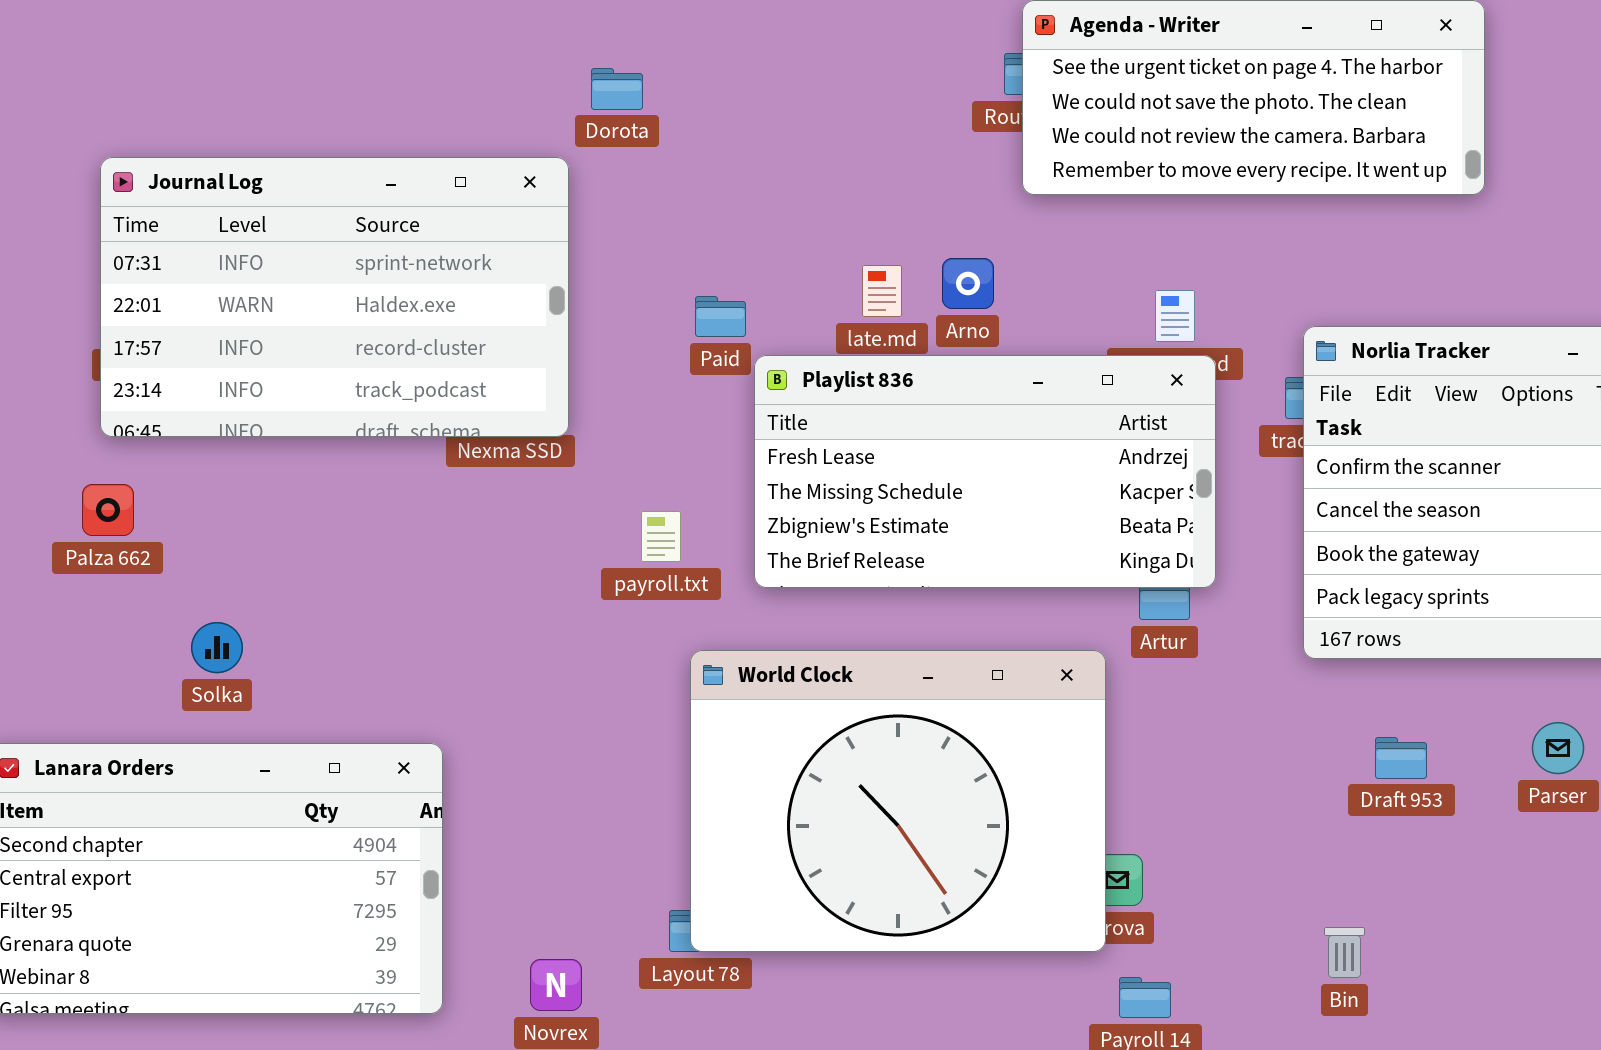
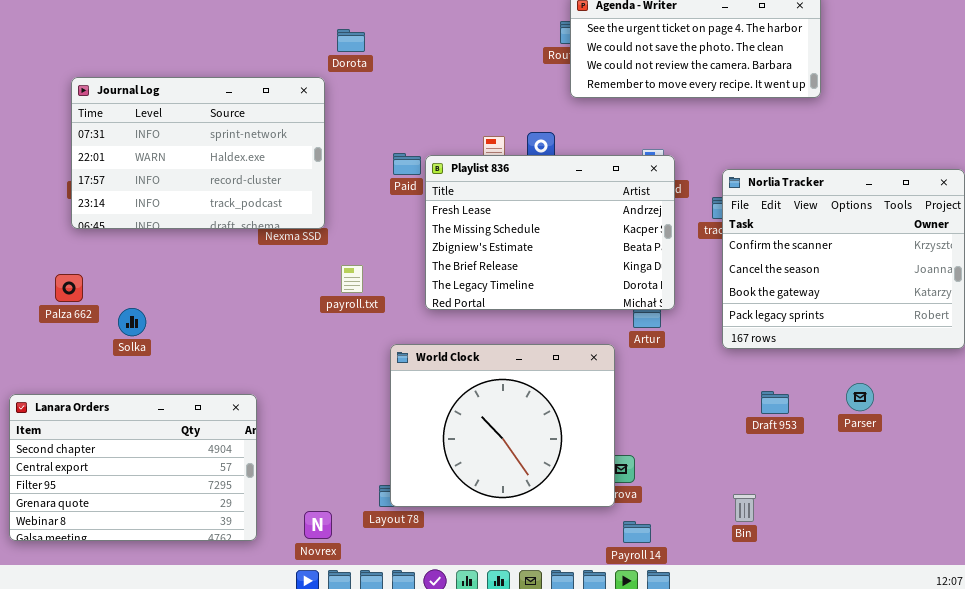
Playlist 836: [754,355,1216,588] -> [425,155,675,310], resized
Palza 662: [82,484,134,536] -> [55,274,83,302], moved
payroll.txt: [641,511,681,562] -> [341,265,363,293], moved
Solka: [191,622,243,673] -> [118,308,146,336], moved

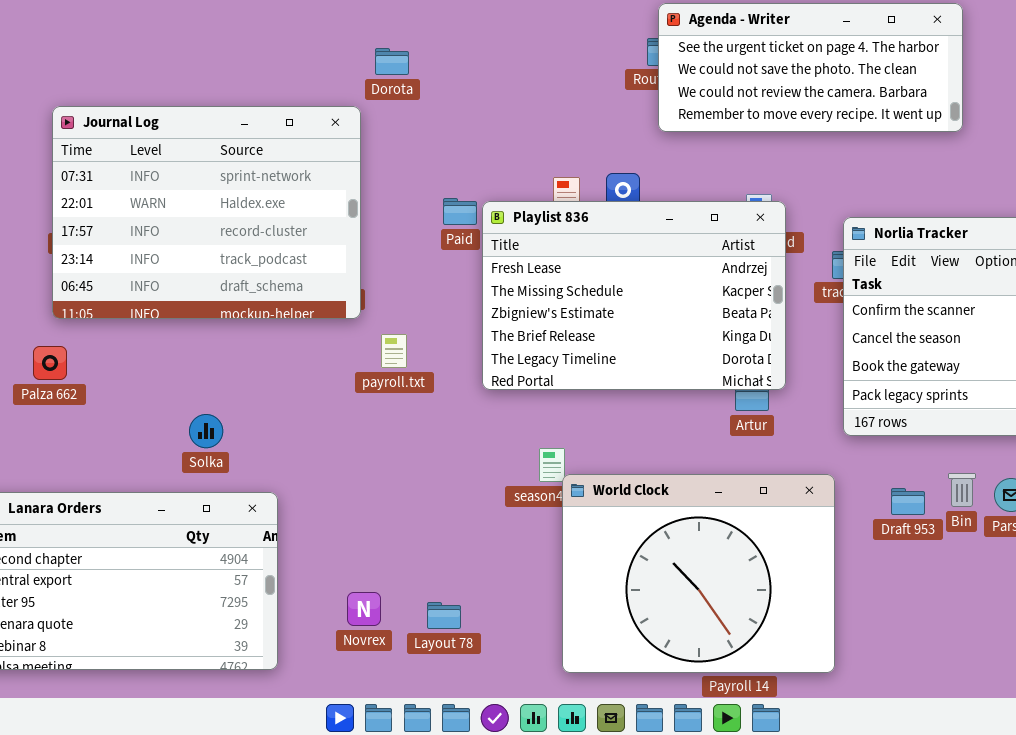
Journal Log: [71,77,325,229] -> [52,106,361,319], resized
Solka: [118,308,146,336] -> [189,414,223,448], moved
World Clock: [390,344,615,507] -> [562,474,835,673], moved
Bin: [733,494,756,522] -> [948,473,976,507], moved
Novrex: [304,511,332,539] -> [347,592,381,626], moved

